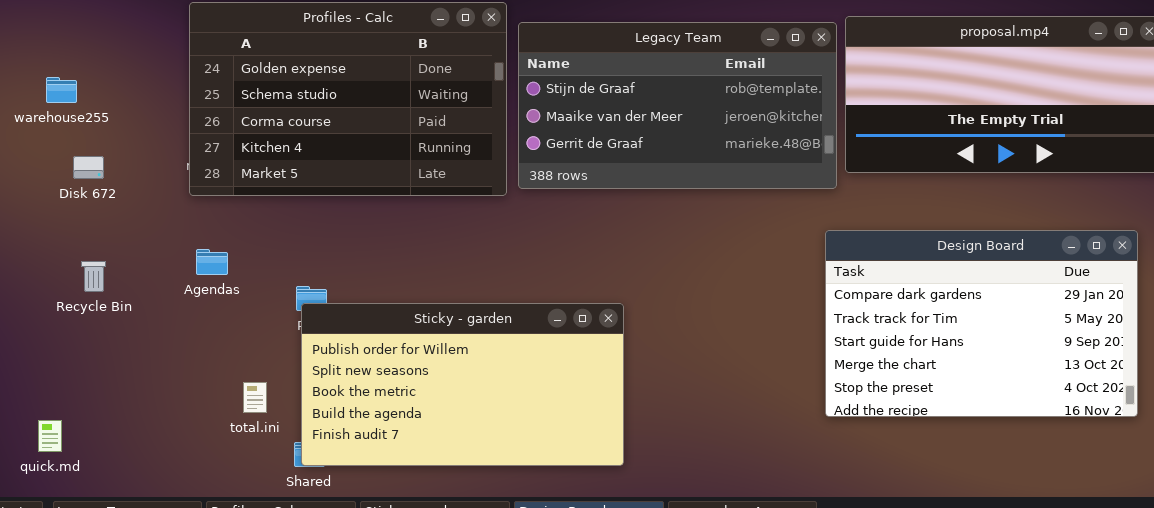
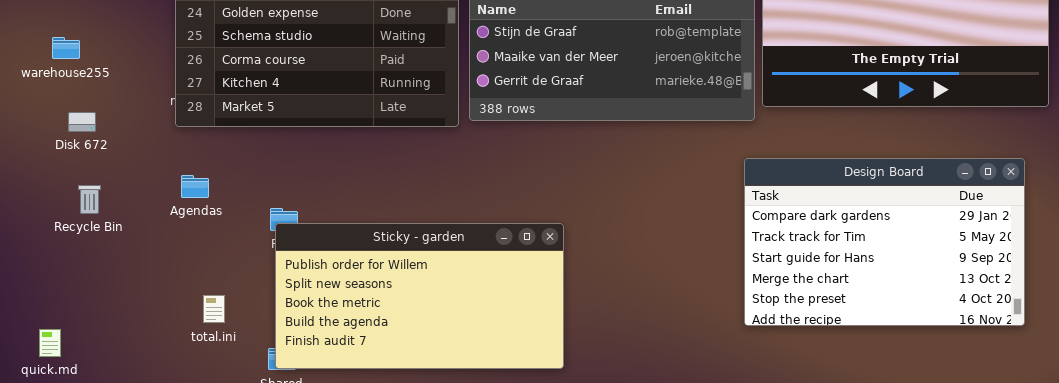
warehouse255: [46,77,77,103] -> [52,37,80,59], moved
Disk 672: [73,156,104,179] -> [68,112,96,132], moved
total.ini: [243,382,267,413] -> [203,295,225,323], moved

